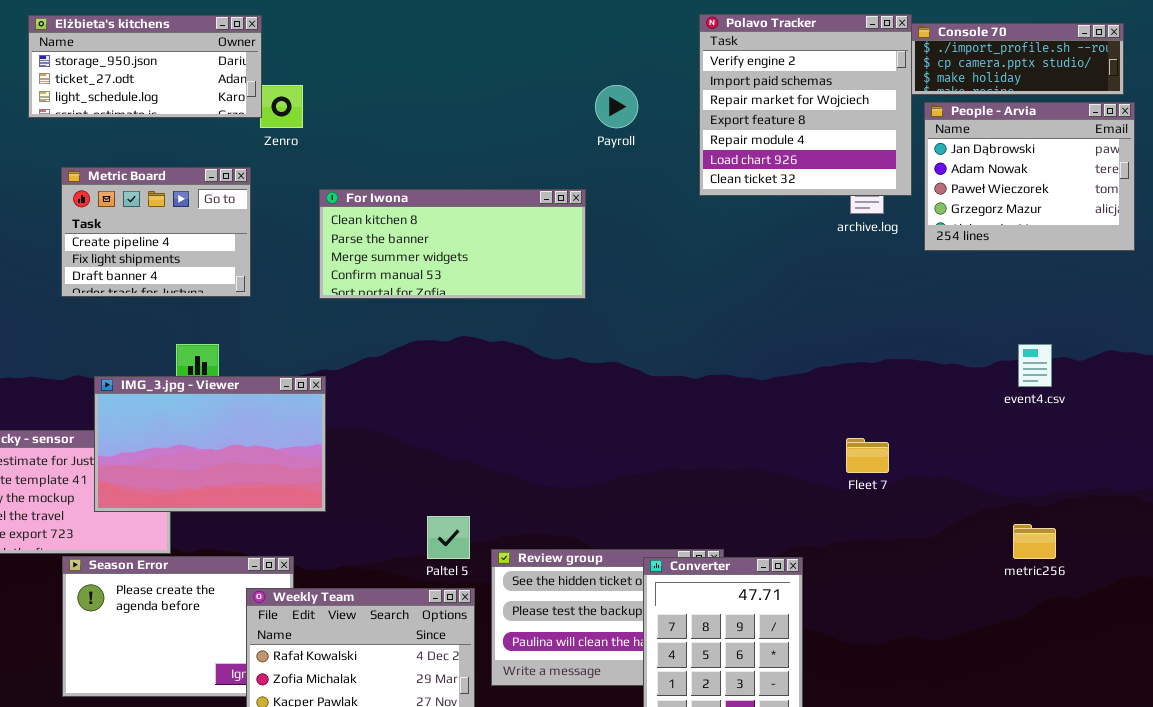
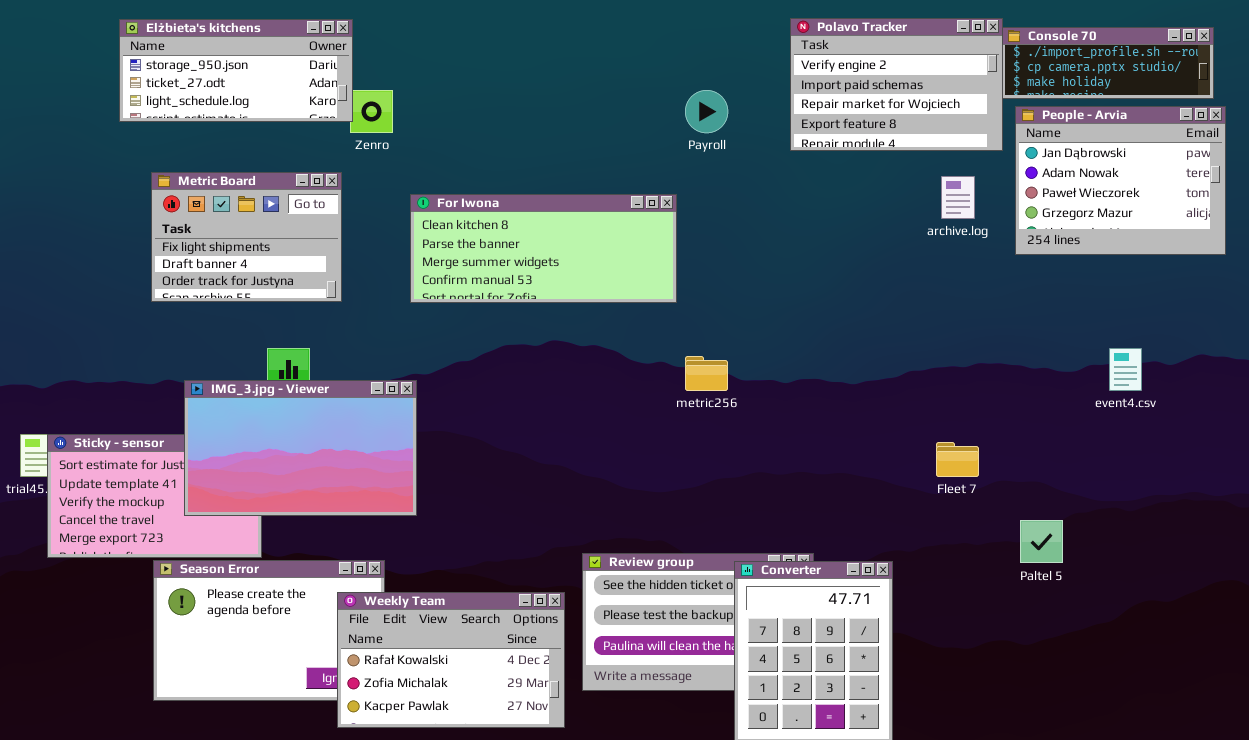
Polavo Tracker: [699,14,912,196] -> [790,18,1003,151], resized
Metric Board: [61,167,251,297] -> [151,172,342,302], scrolled down 1 row
Paltel 5: [427,516,470,559] -> [1020,520,1063,563], moved
metric256: [1013,524,1056,559] -> [685,356,728,391], moved

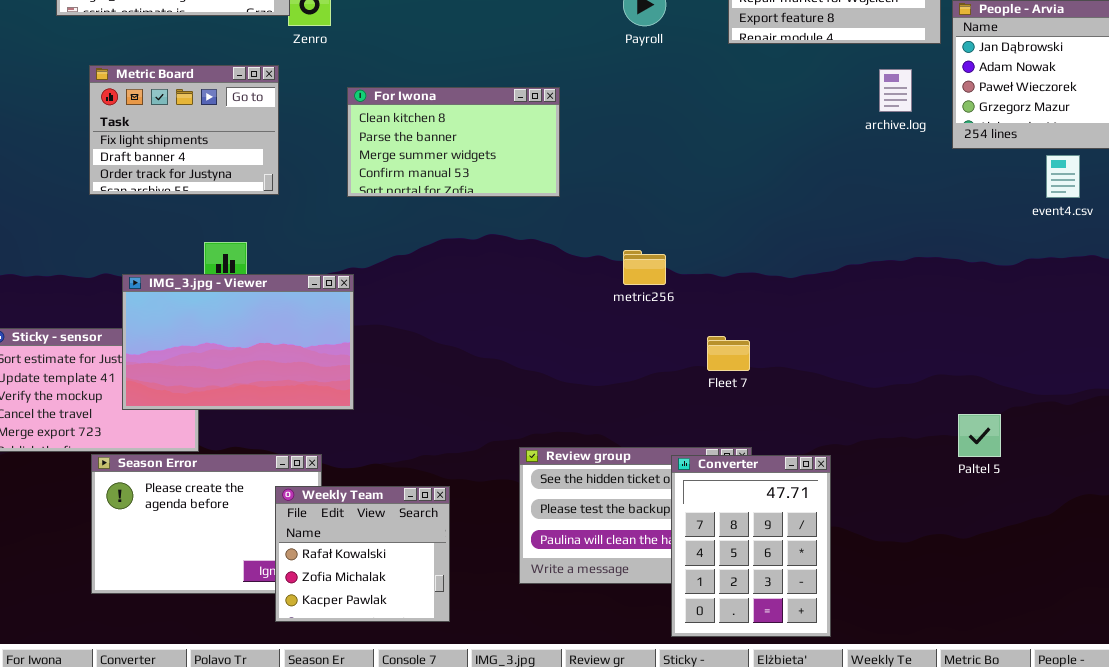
For Iwona: [410,194,677,303] -> [347,87,560,197], resized
event4.csv: [1109,348,1142,391] -> [1046,155,1080,198], moved
Fleet 7: [936,442,979,477] -> [707,336,750,371], moved
Weekly Team: [337,592,565,728] -> [275,486,450,622], resized

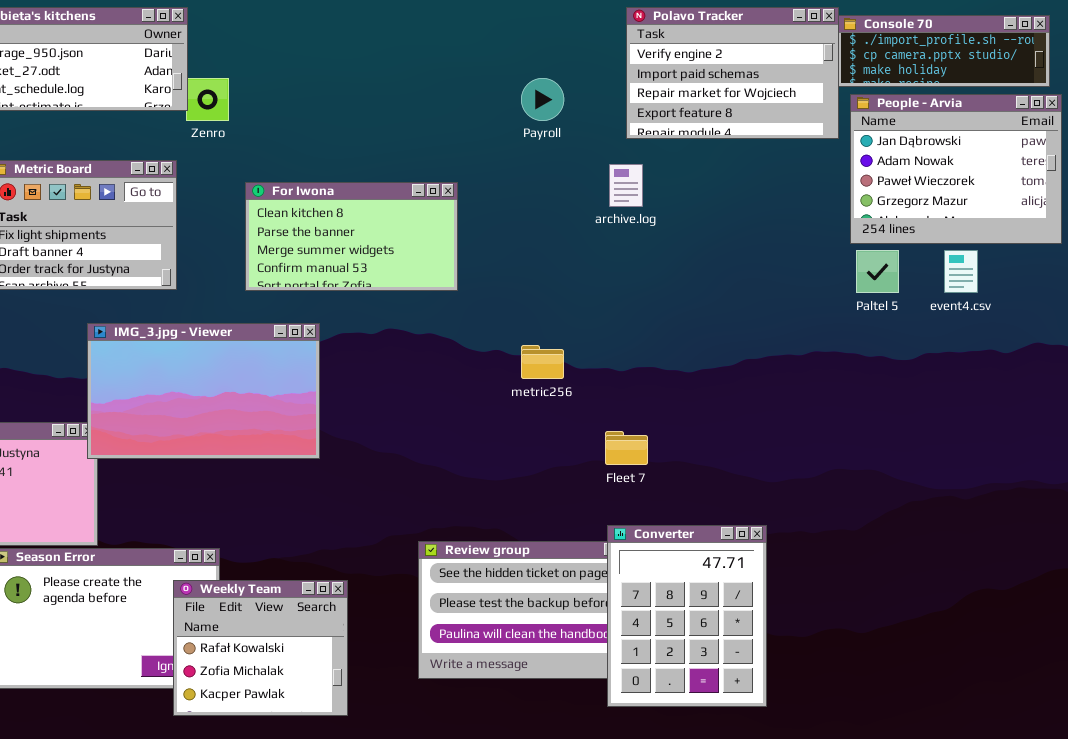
archive.log: [879,69,912,112] -> [609,164,643,207], moved
IMG_3.jpg - Viewer: [122,274,354,410] -> [87,323,320,459], moved
Paltel 5: [958,414,1001,457] -> [856,250,899,293], moved
Converter: [671,455,831,637] -> [607,525,767,707], moved

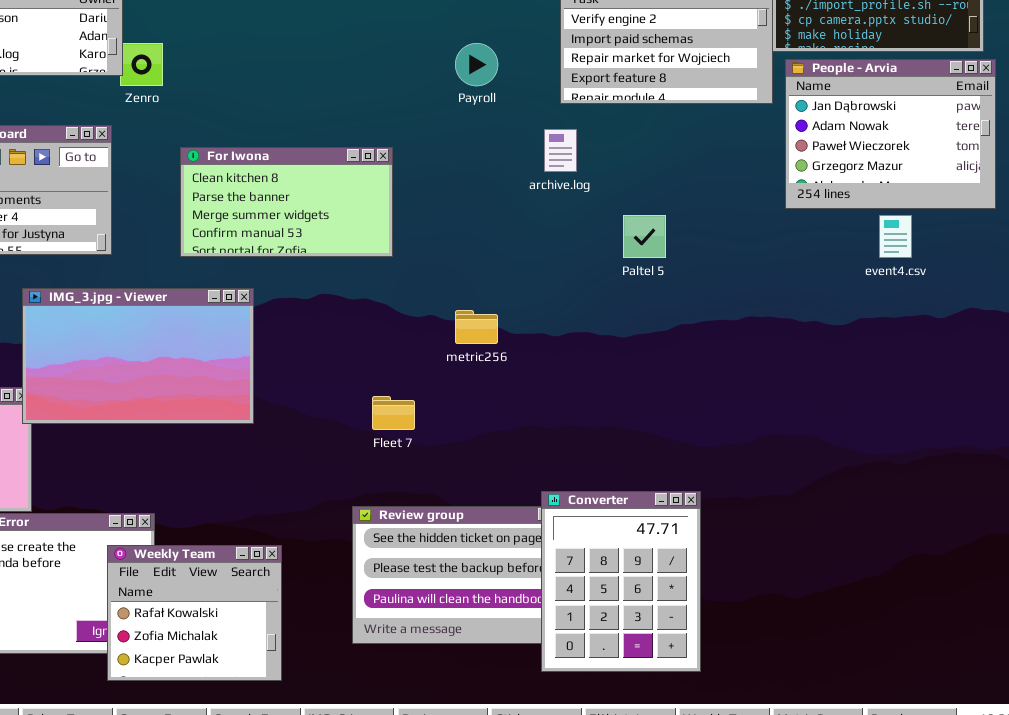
Paltel 5: [856,250,899,293] -> [623,215,666,258], moved
Fleet 7: [605,431,648,465] -> [372,396,415,430], moved

